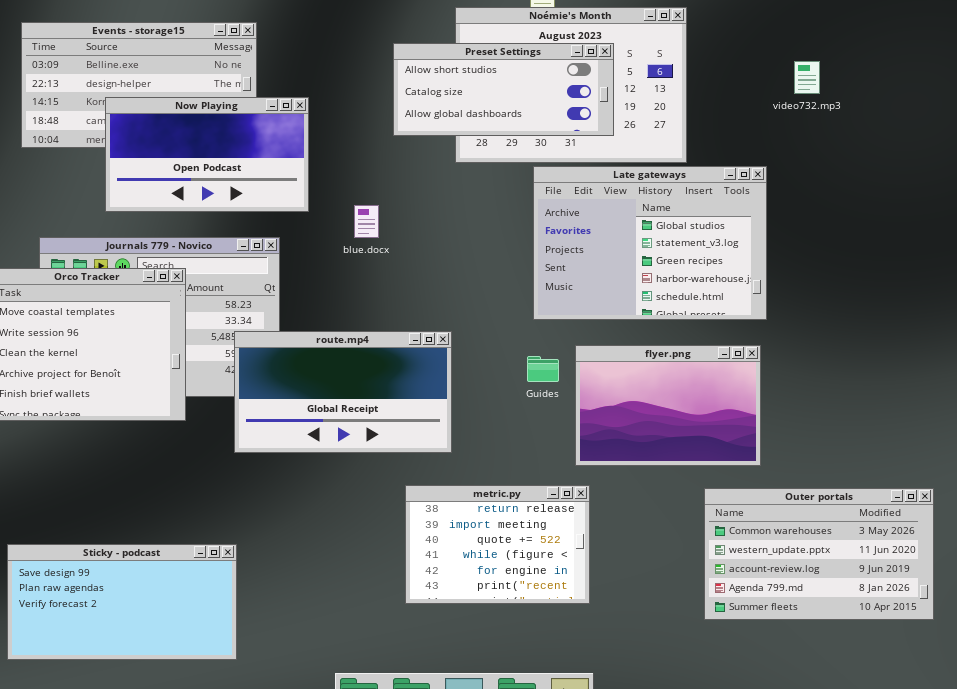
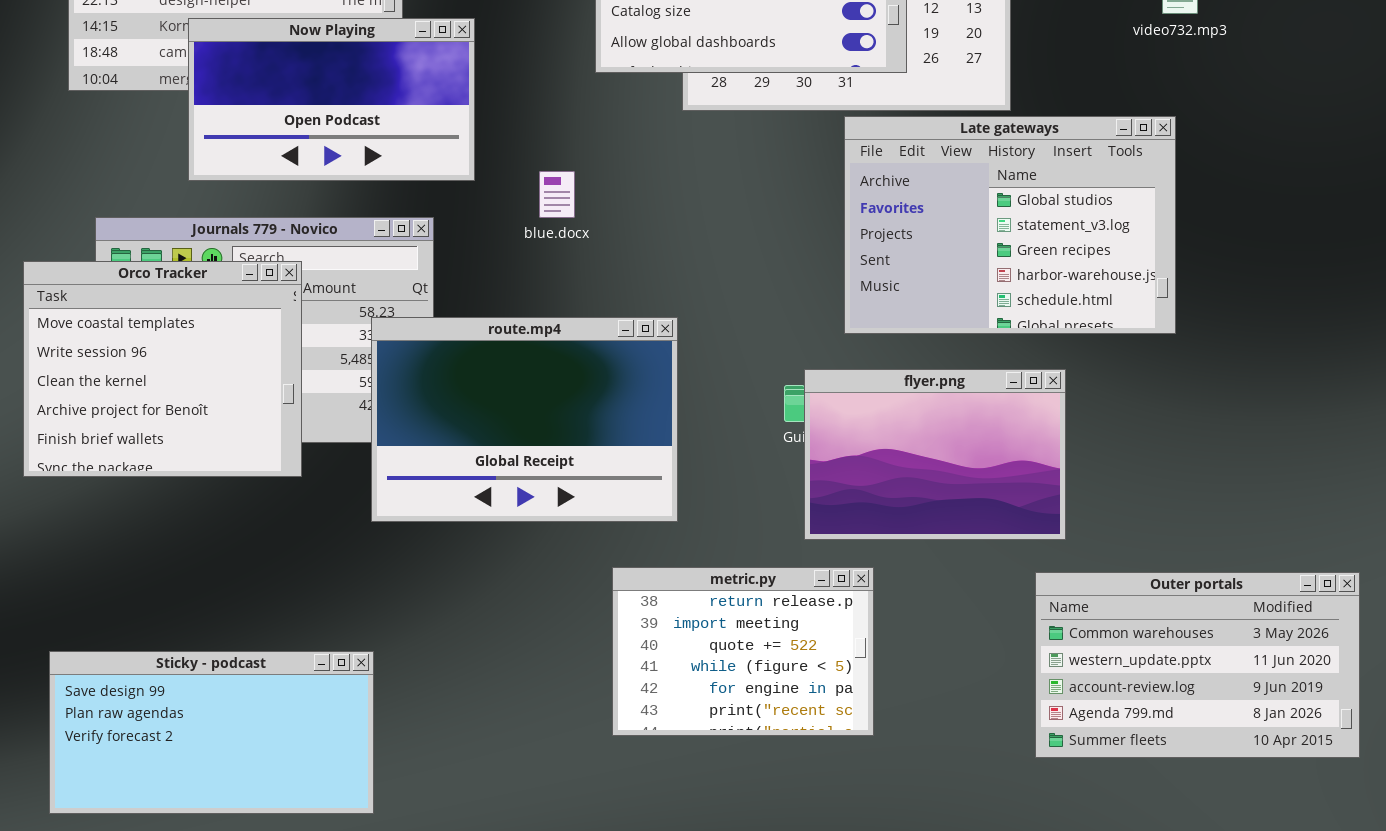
Late gateways: [533,166,767,320] -> [844,116,1176,334], moved
route.mp4: [234,331,452,453] -> [371,317,678,522], resized
flyer.png: [575,345,761,466] -> [804,369,1066,540], moved

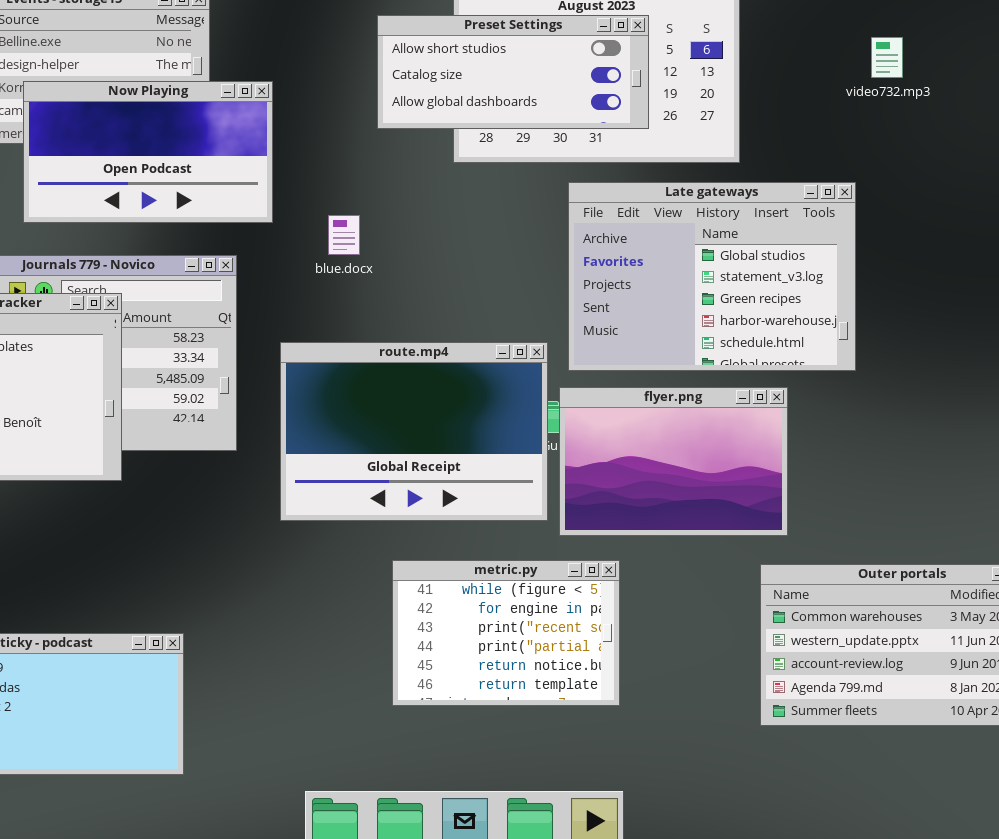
Late gateways: [844,116,1176,334] -> [568,182,856,371], moved
route.mp4: [371,317,678,522] -> [280,342,548,521], moved
metric.py: [612,567,874,736] -> [392,560,620,706], scrolled down 3 rows

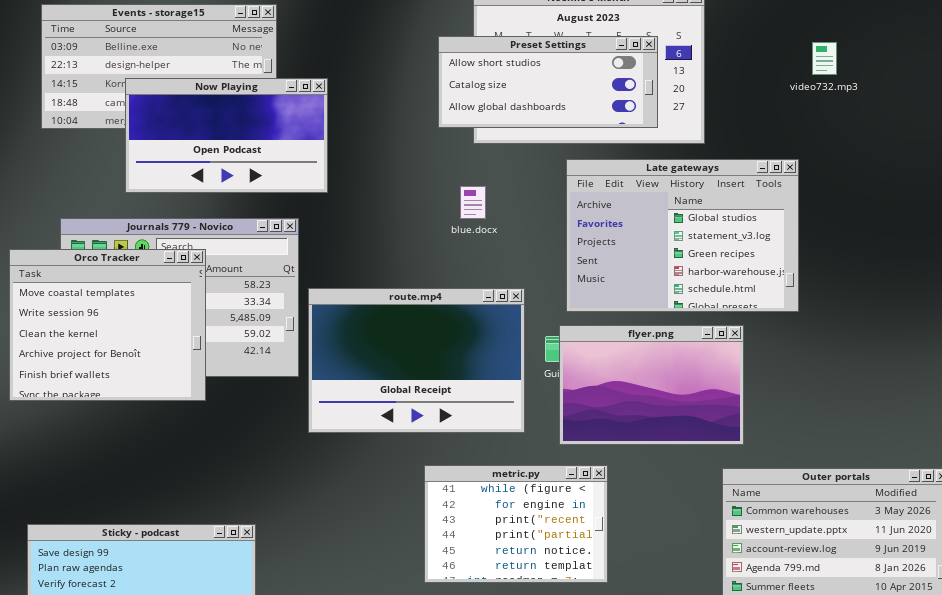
Preset Settings: [377,15,649,129] -> [438,36,658,128], moved
blue.docx: [328,215,360,255] -> [460,186,486,219], moved
route.mp4: [280,342,548,521] -> [308,288,525,433], moved

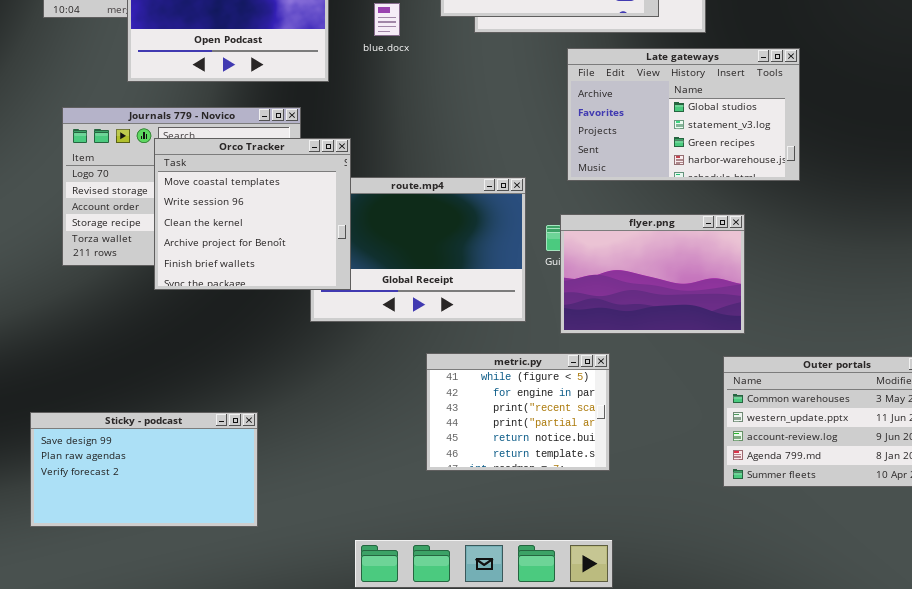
Late gateways: [566,159,799,312] -> [567,48,800,181], resized
blue.docx: [460,186,486,219] -> [374,3,400,36], moved
Orco Tracker: [9,249,206,401] -> [154,138,351,290], moved

